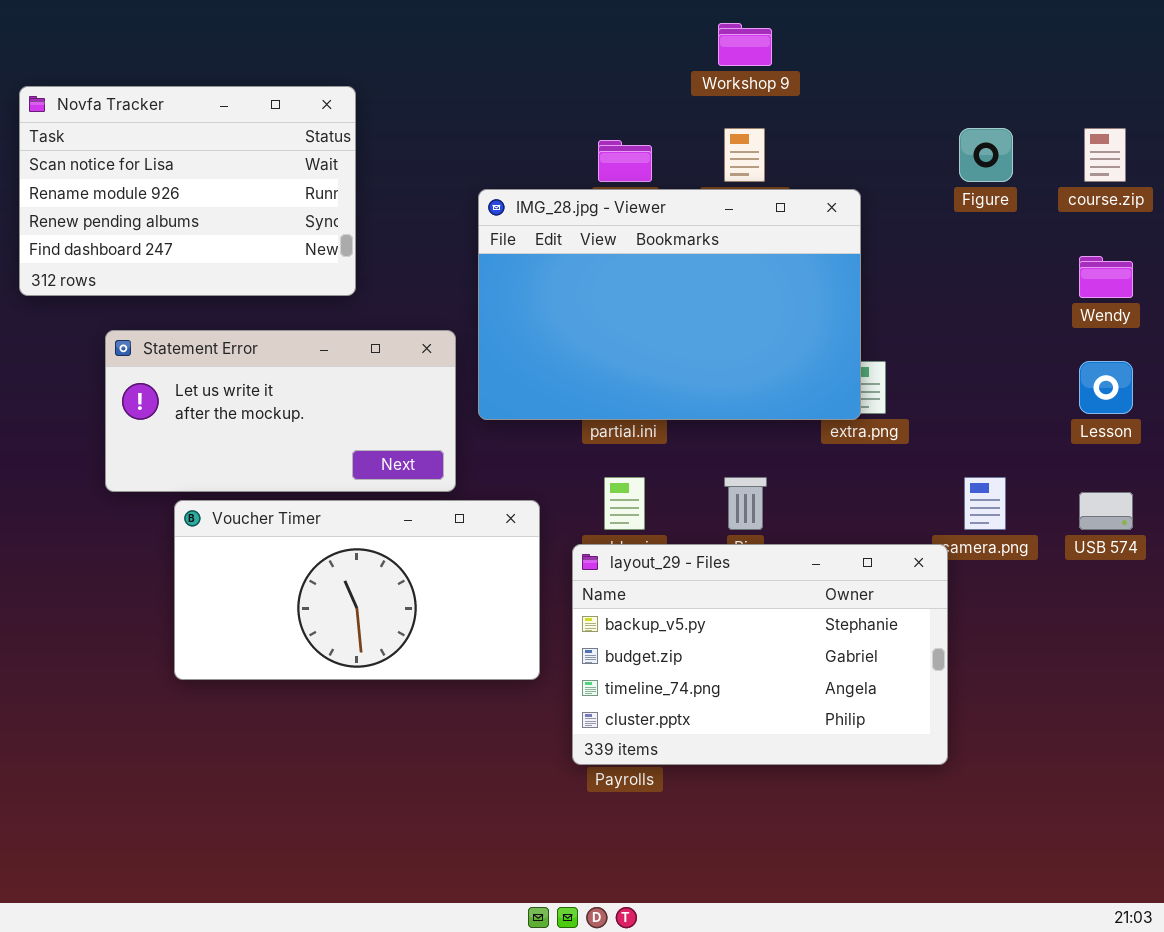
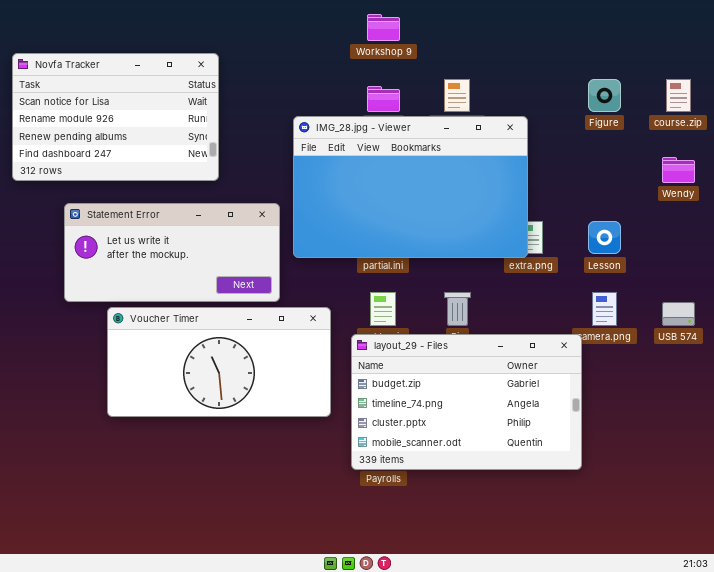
Workshop 9: [718,23,772,66] -> [367,14,400,41], moved
Lesson: [1079,361,1133,414] -> [588,221,621,254], moved
layout_29 - Files: [572,544,948,765] -> [351,334,582,470], scrolled down 1 row

